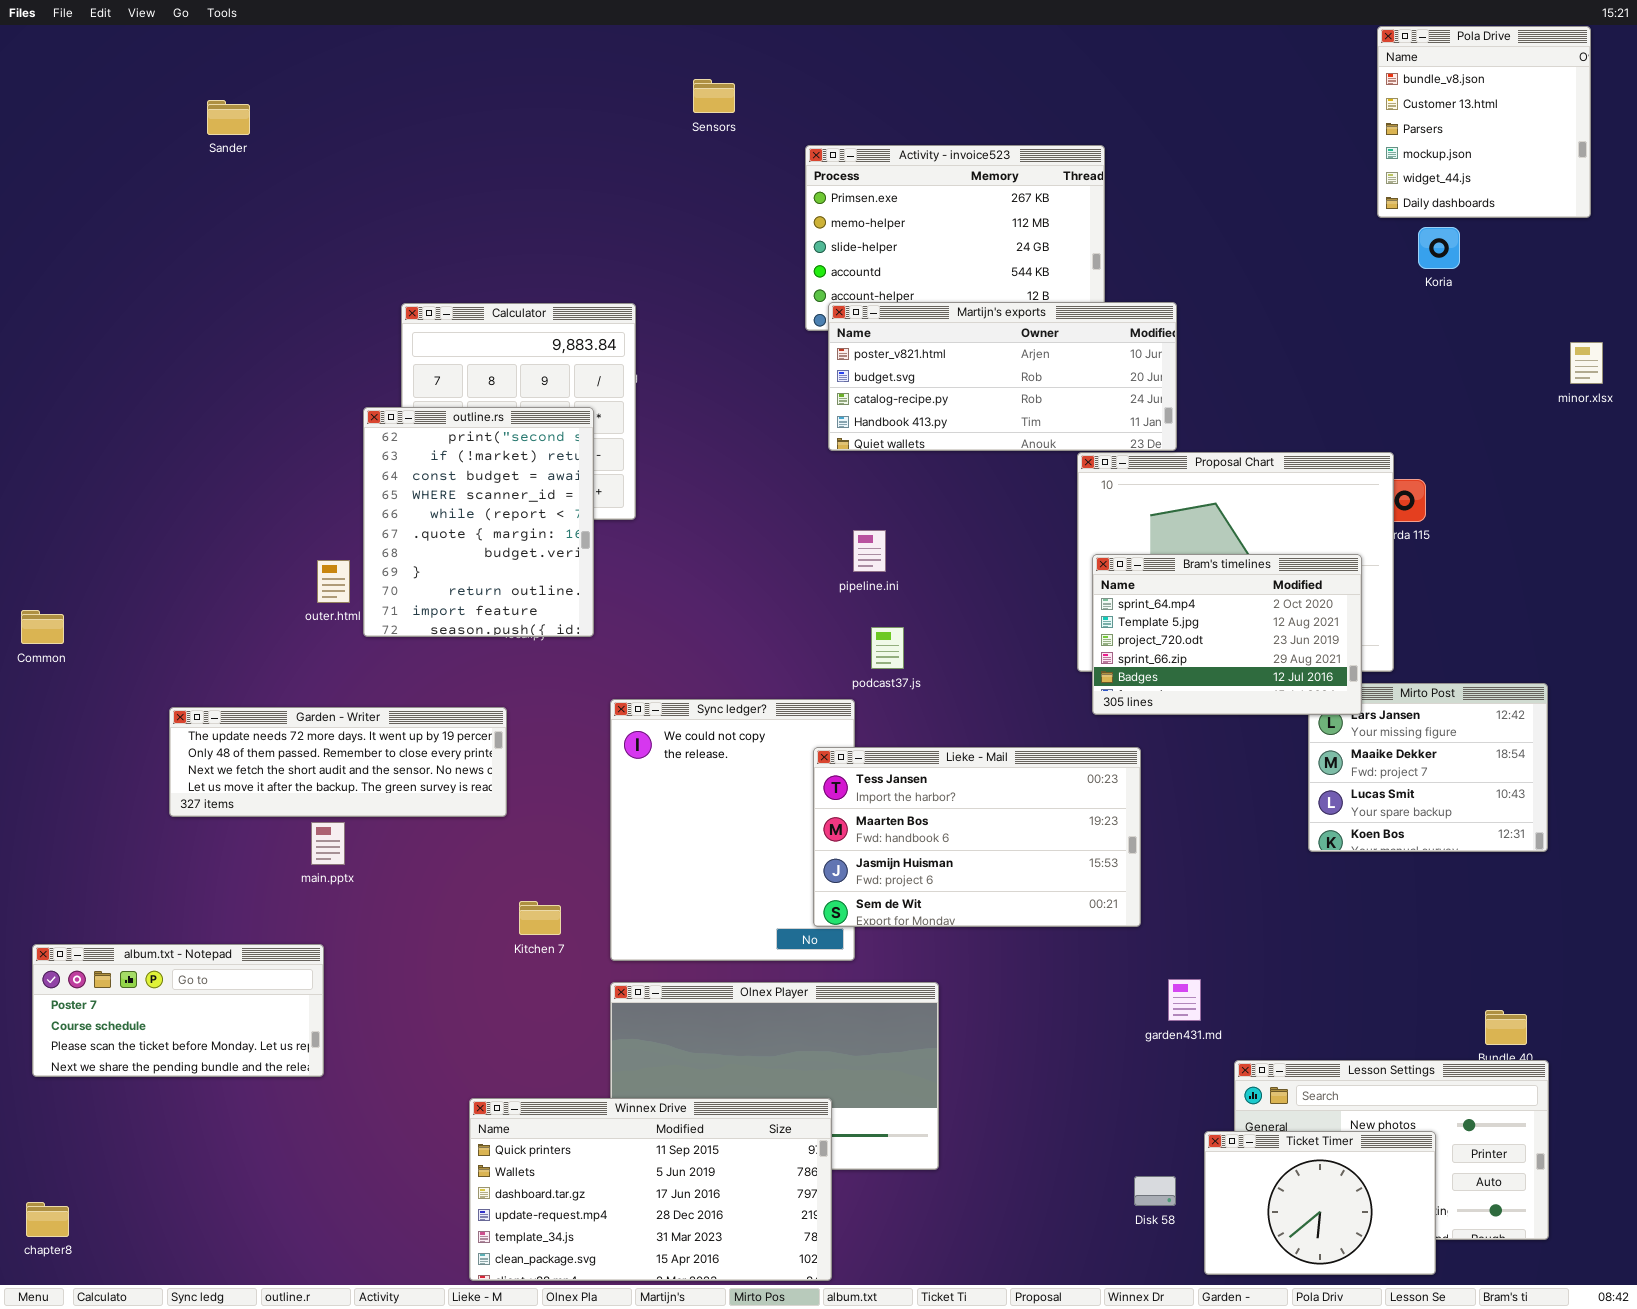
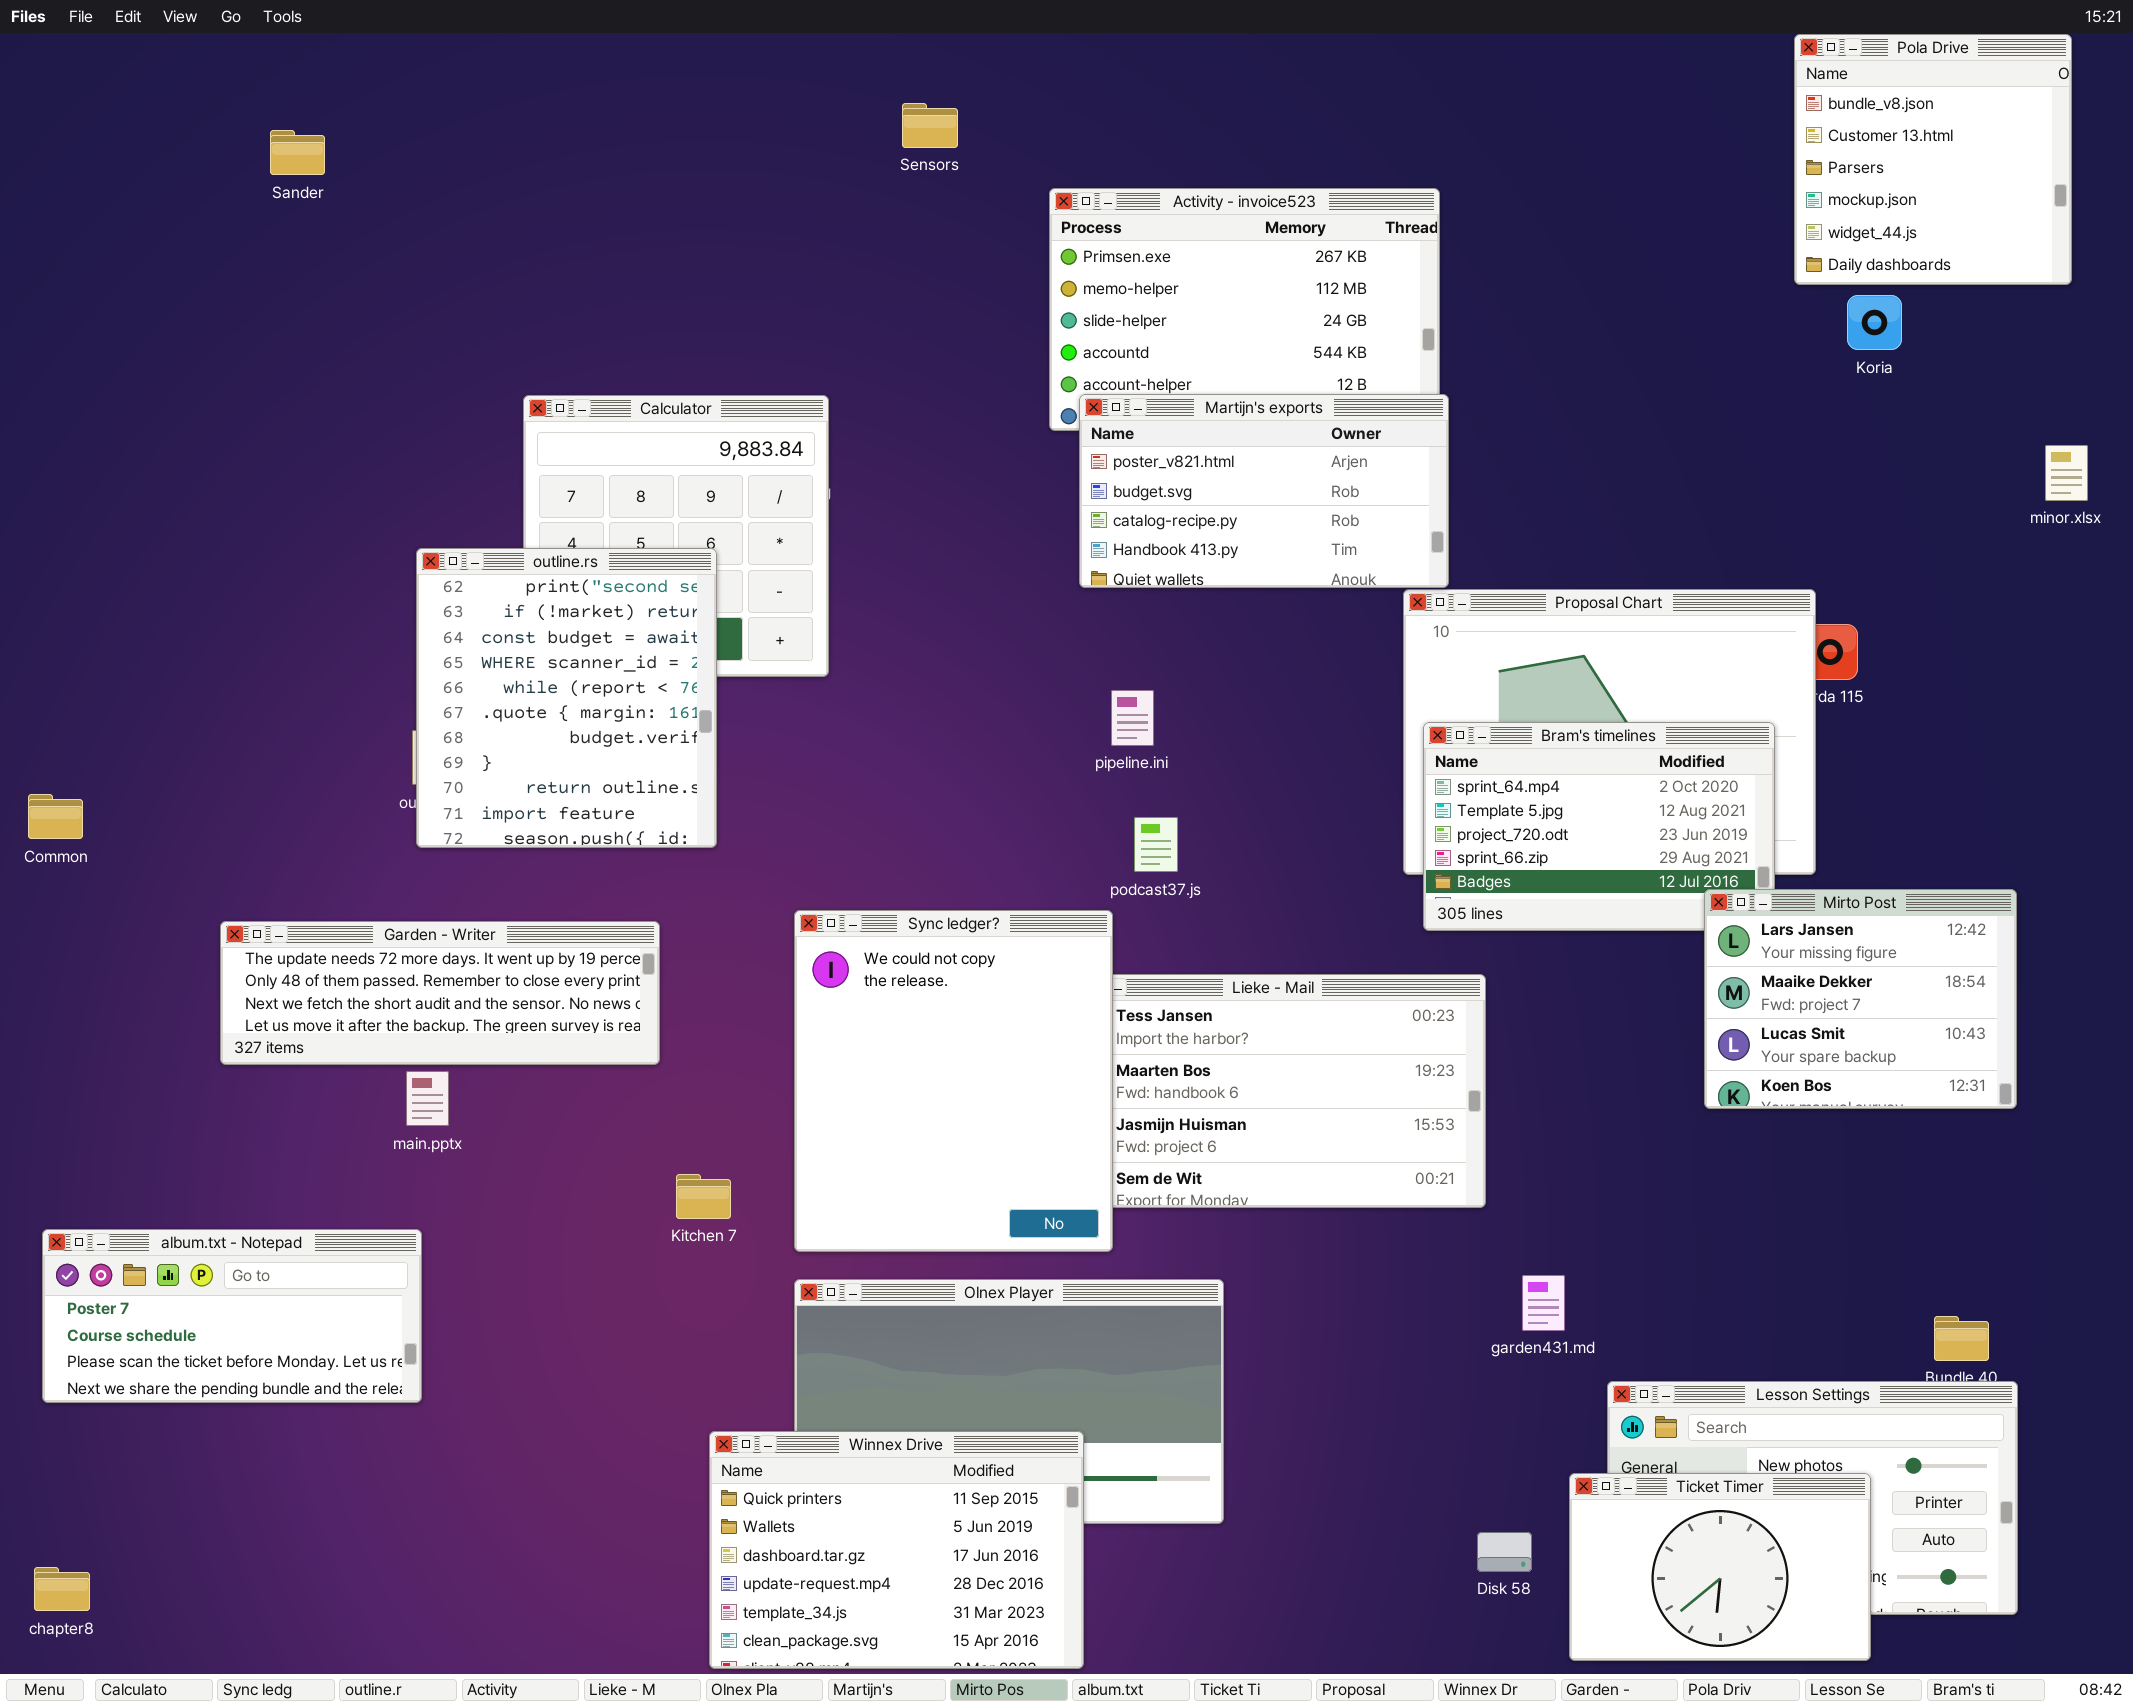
Martijn's exports: [828,302,1177,451] -> [1079,394,1449,588], resized
outline.rs: [363,407,594,637] -> [416,548,717,848], moved
Mirto Post: [1308,683,1548,852] -> [1704,889,2017,1109], raised
Sync ledger?: [610,699,855,961] -> [794,910,1113,1252], raised
Winnex Drive: [469,1098,832,1281] -> [709,1431,1084,1669], resized

